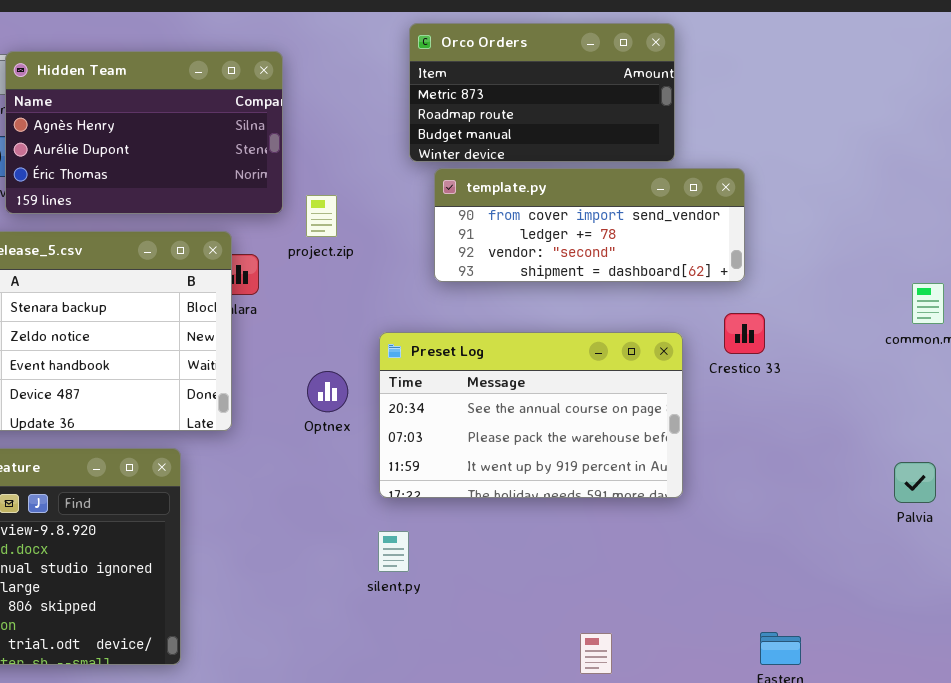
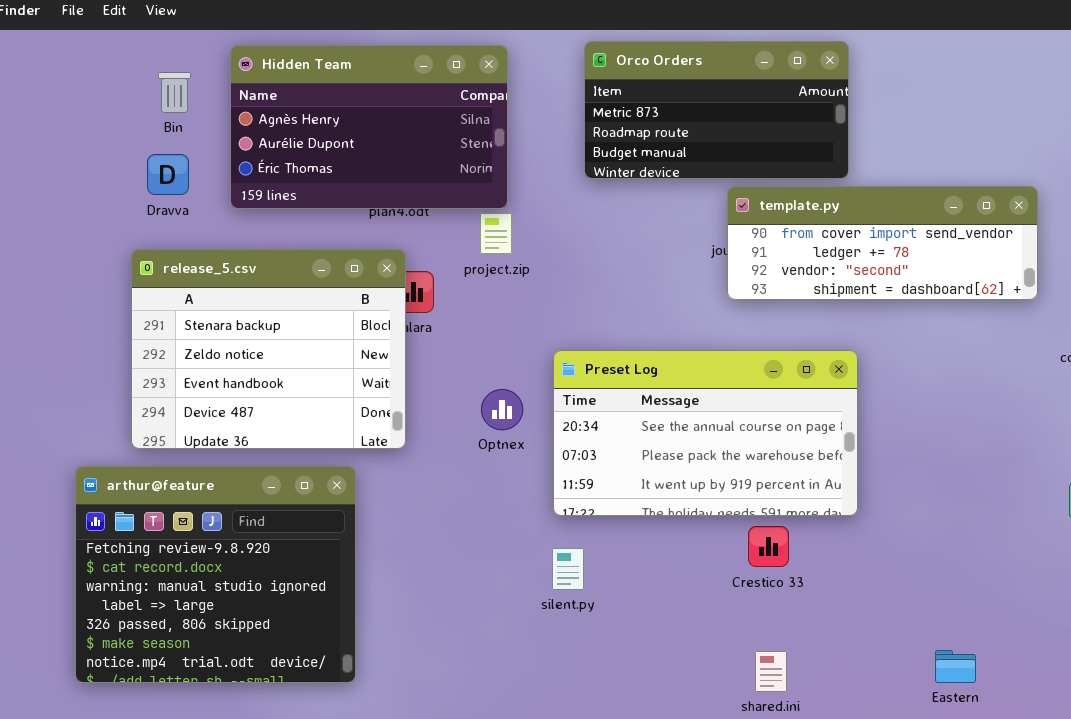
Hidden Team: [5,51,283,214] -> [230,45,508,209], moved
template.py: [434,168,745,282] -> [727,186,1038,300], moved
Crestico 33: [724,313,765,354] -> [748,526,789,567], moved

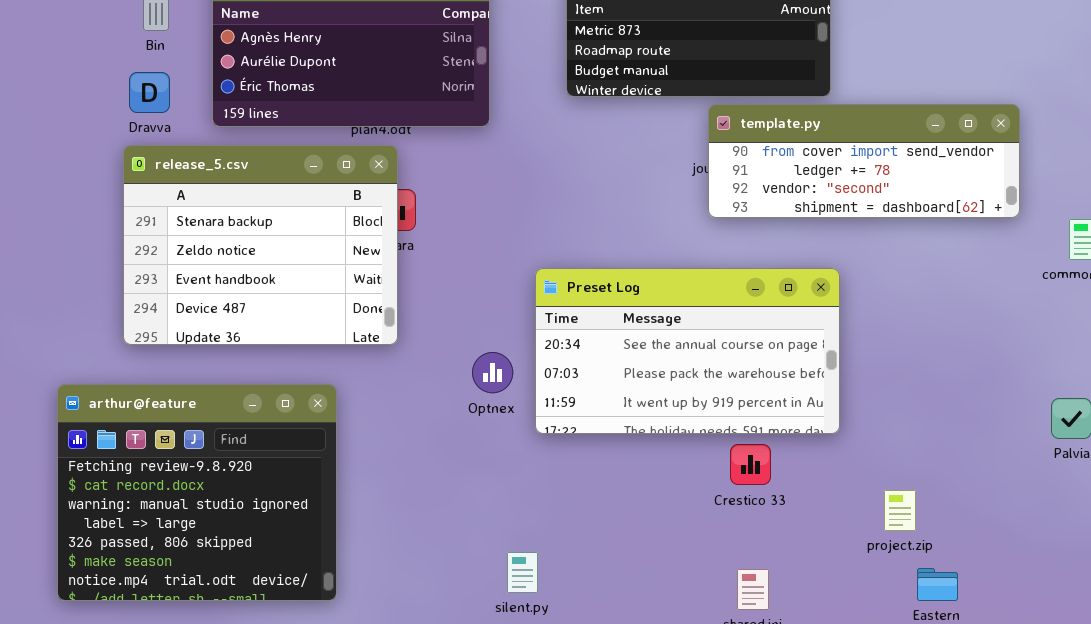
project.zip: [480,213,512,254] -> [884,490,916,531], moved
release_5.csv: [131,249,406,449] -> [123,145,398,345], moved
Optnex: [481,389,523,430] -> [472,352,513,393], moved
silent.py: [552,548,584,590] -> [507,552,538,593], moved

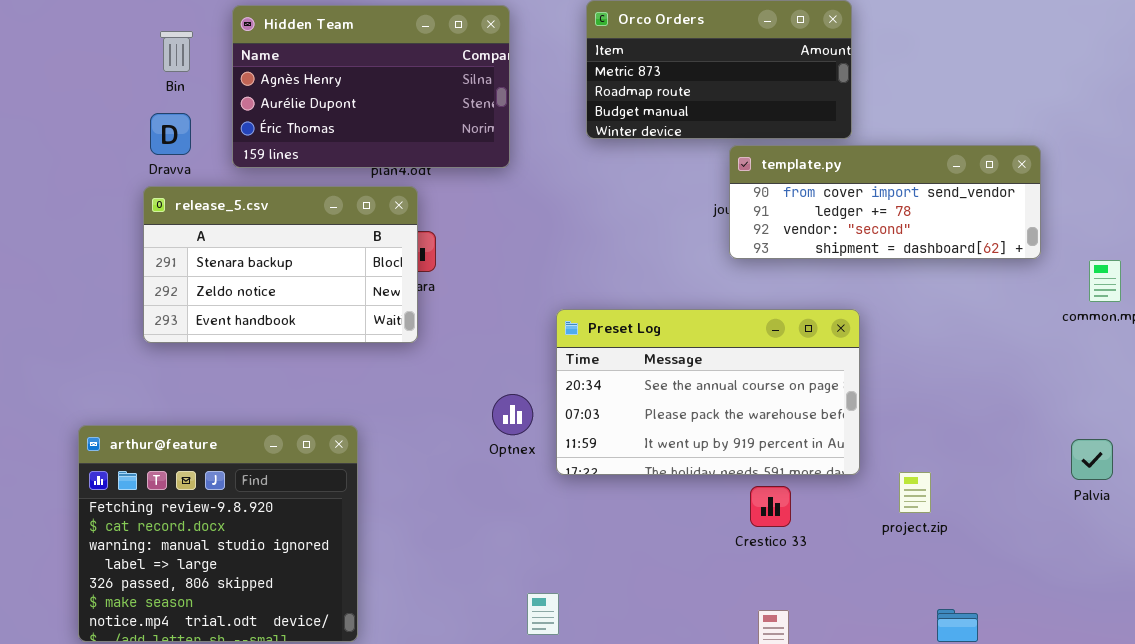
release_5.csv: [123,145,398,345] -> [143,186,418,343], resized
project.zip: [884,490,916,531] -> [899,472,931,513], moved

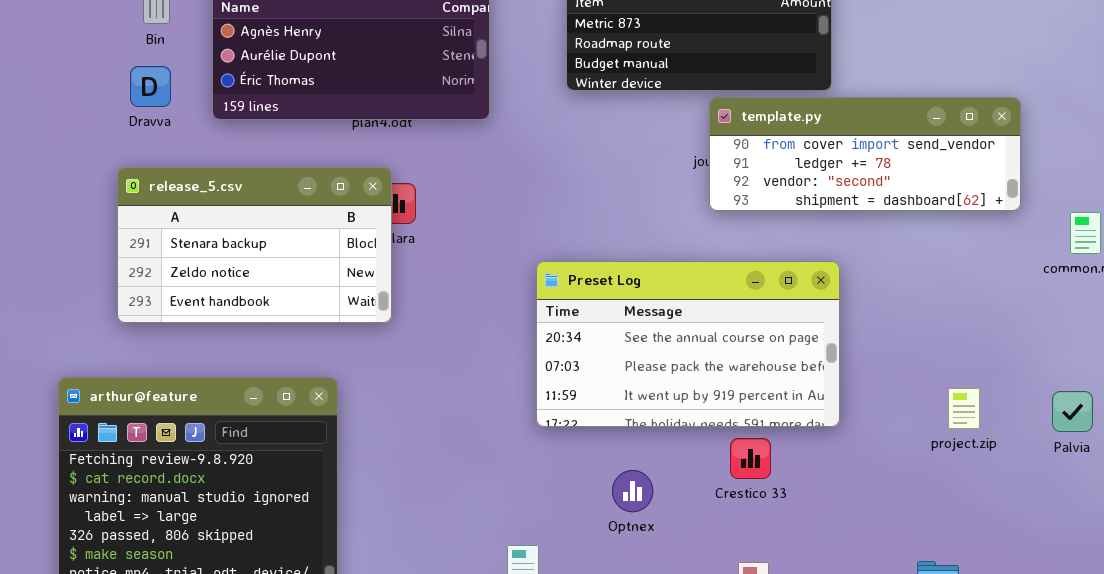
release_5.csv: [143,186,418,343] -> [117,167,392,323], moved
Optnex: [492,394,533,435] -> [612,470,653,512], moved
project.zip: [899,472,931,513] -> [948,388,980,429], moved

